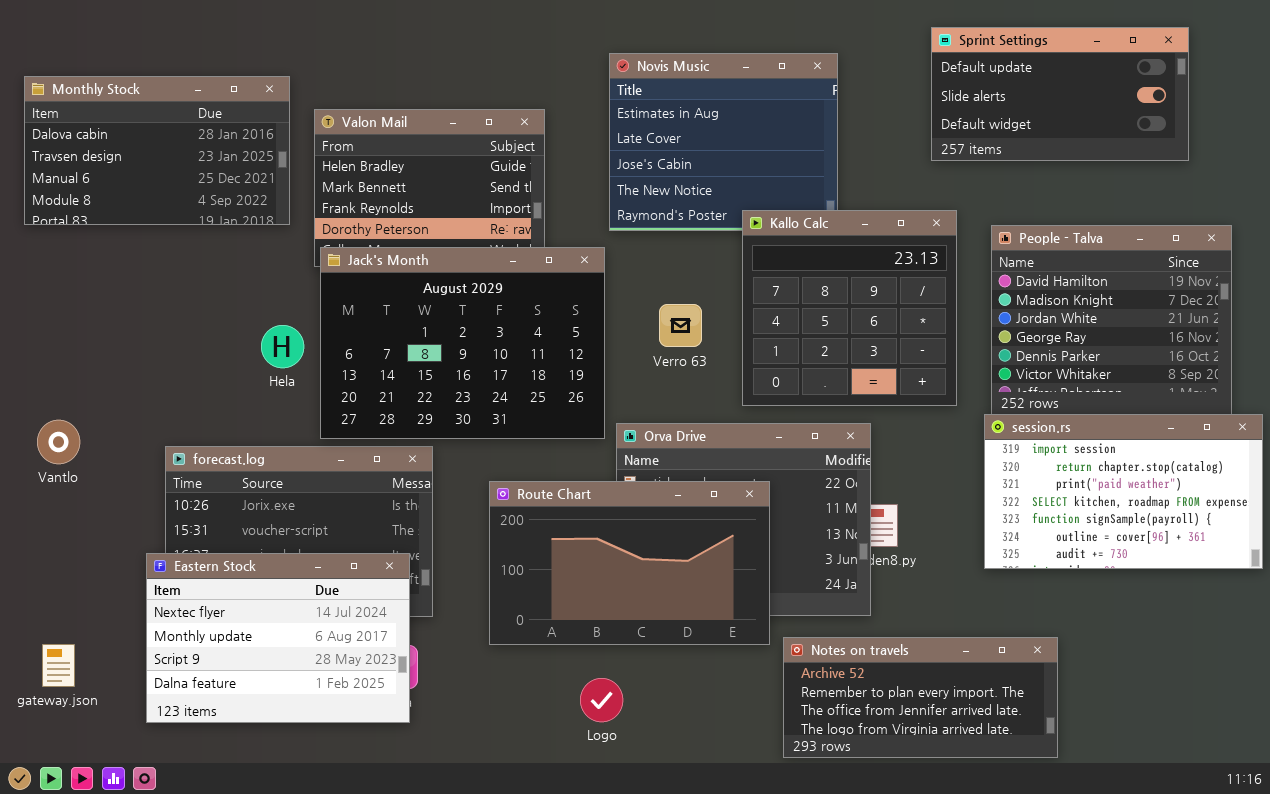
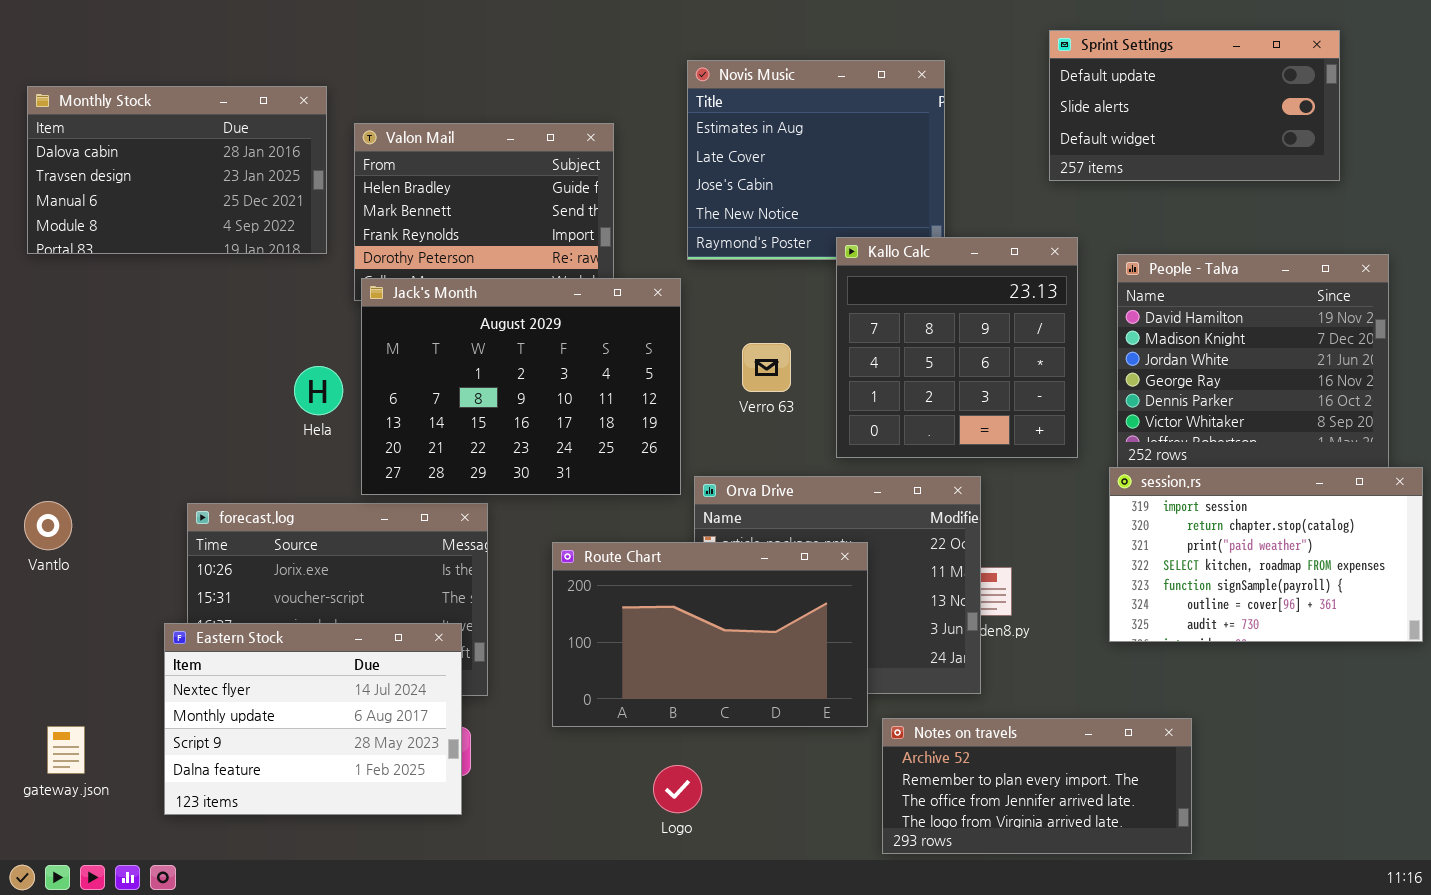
Vantlo: [37,420,80,464] -> [24,501,72,550], moved

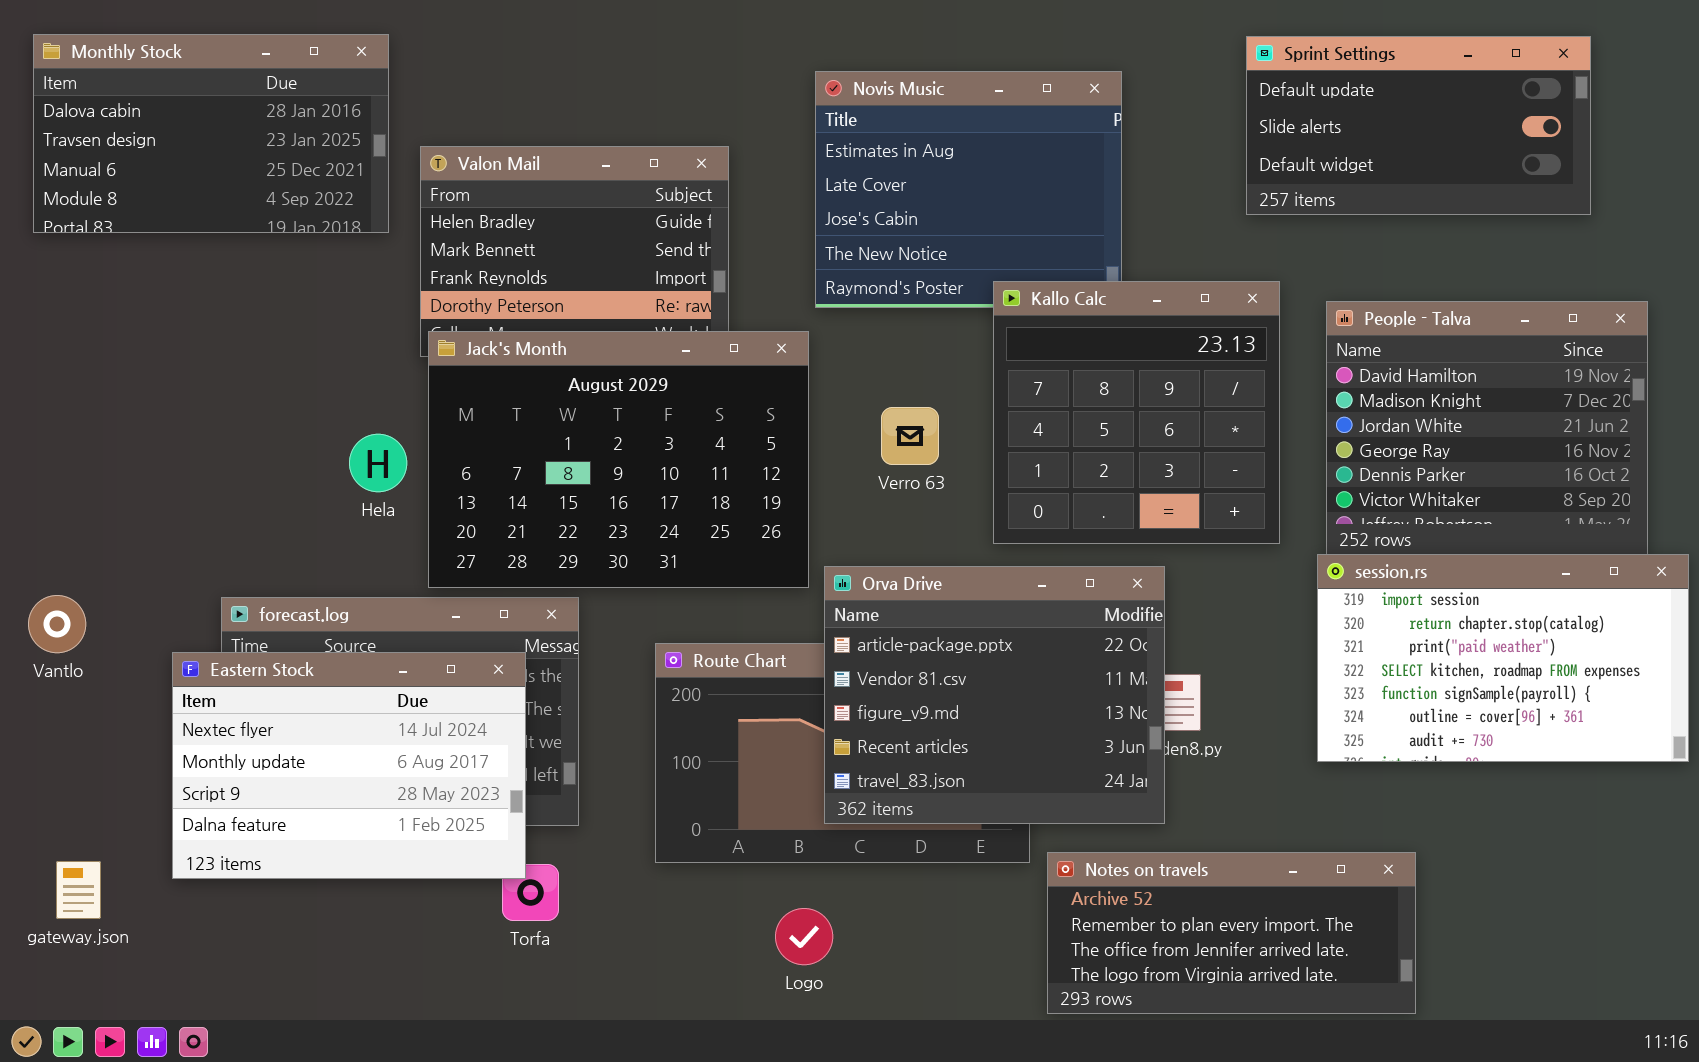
Monthly Stock: [27,86,327,254] -> [33,34,389,233], moved
Orva Drive: [694,476,981,694] -> [824,566,1165,824], raised
Eastern Stock: [164,623,462,815] -> [172,652,526,879], moved

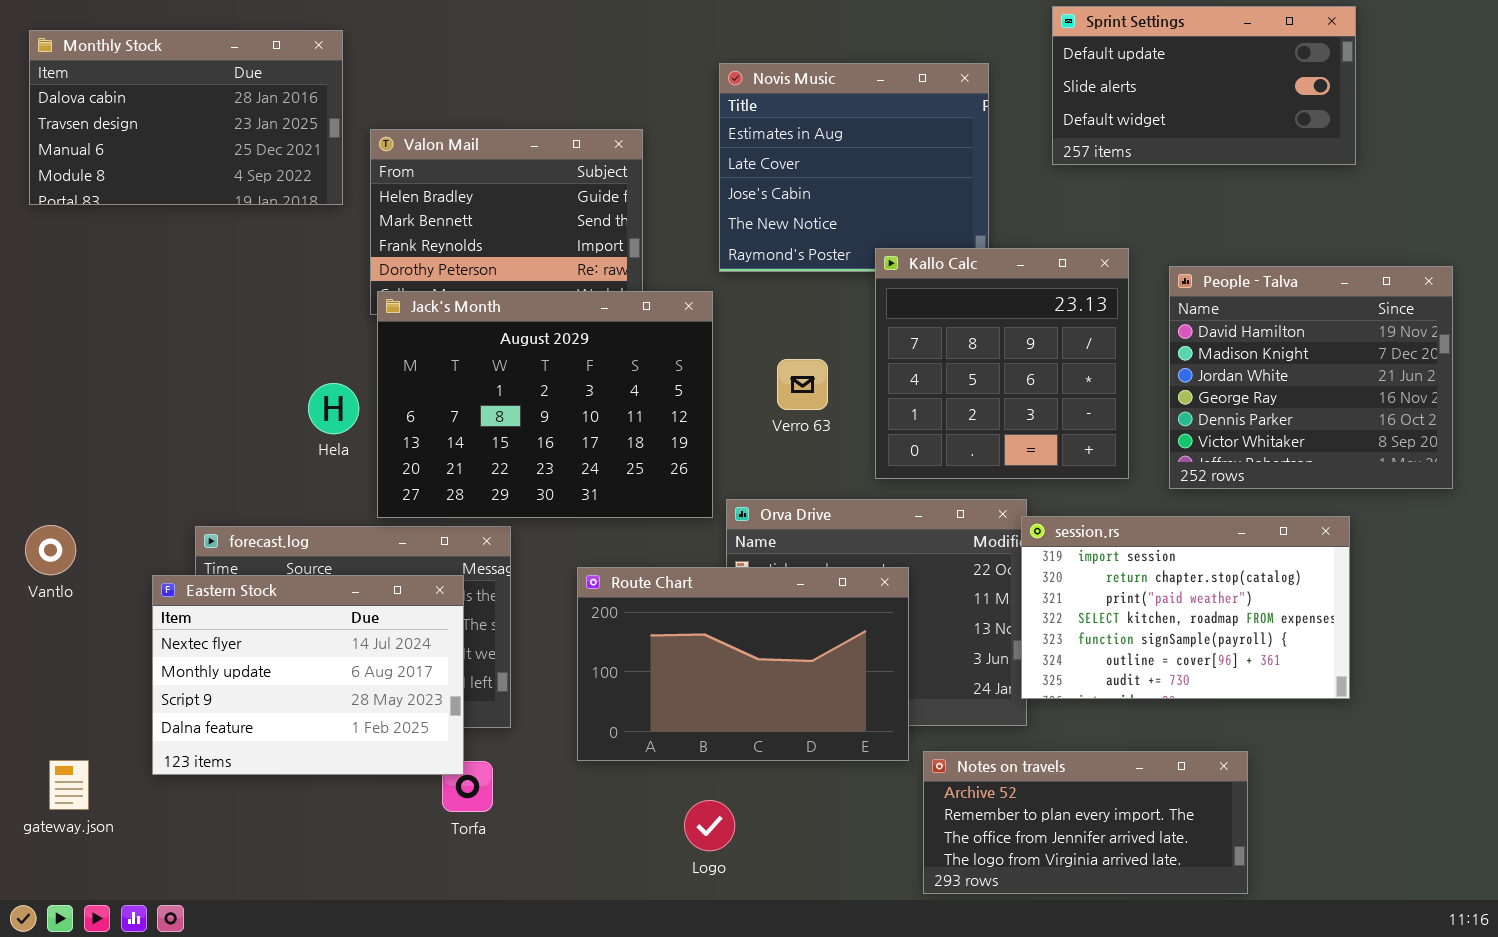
Sprint Settings: [1246,36,1591,215] -> [1052,6,1356,165], moved
session.rs: [1317,554,1689,762] -> [1021,516,1350,699], moved
Route Chart: [655,643,1030,863] -> [577,567,909,761], raised

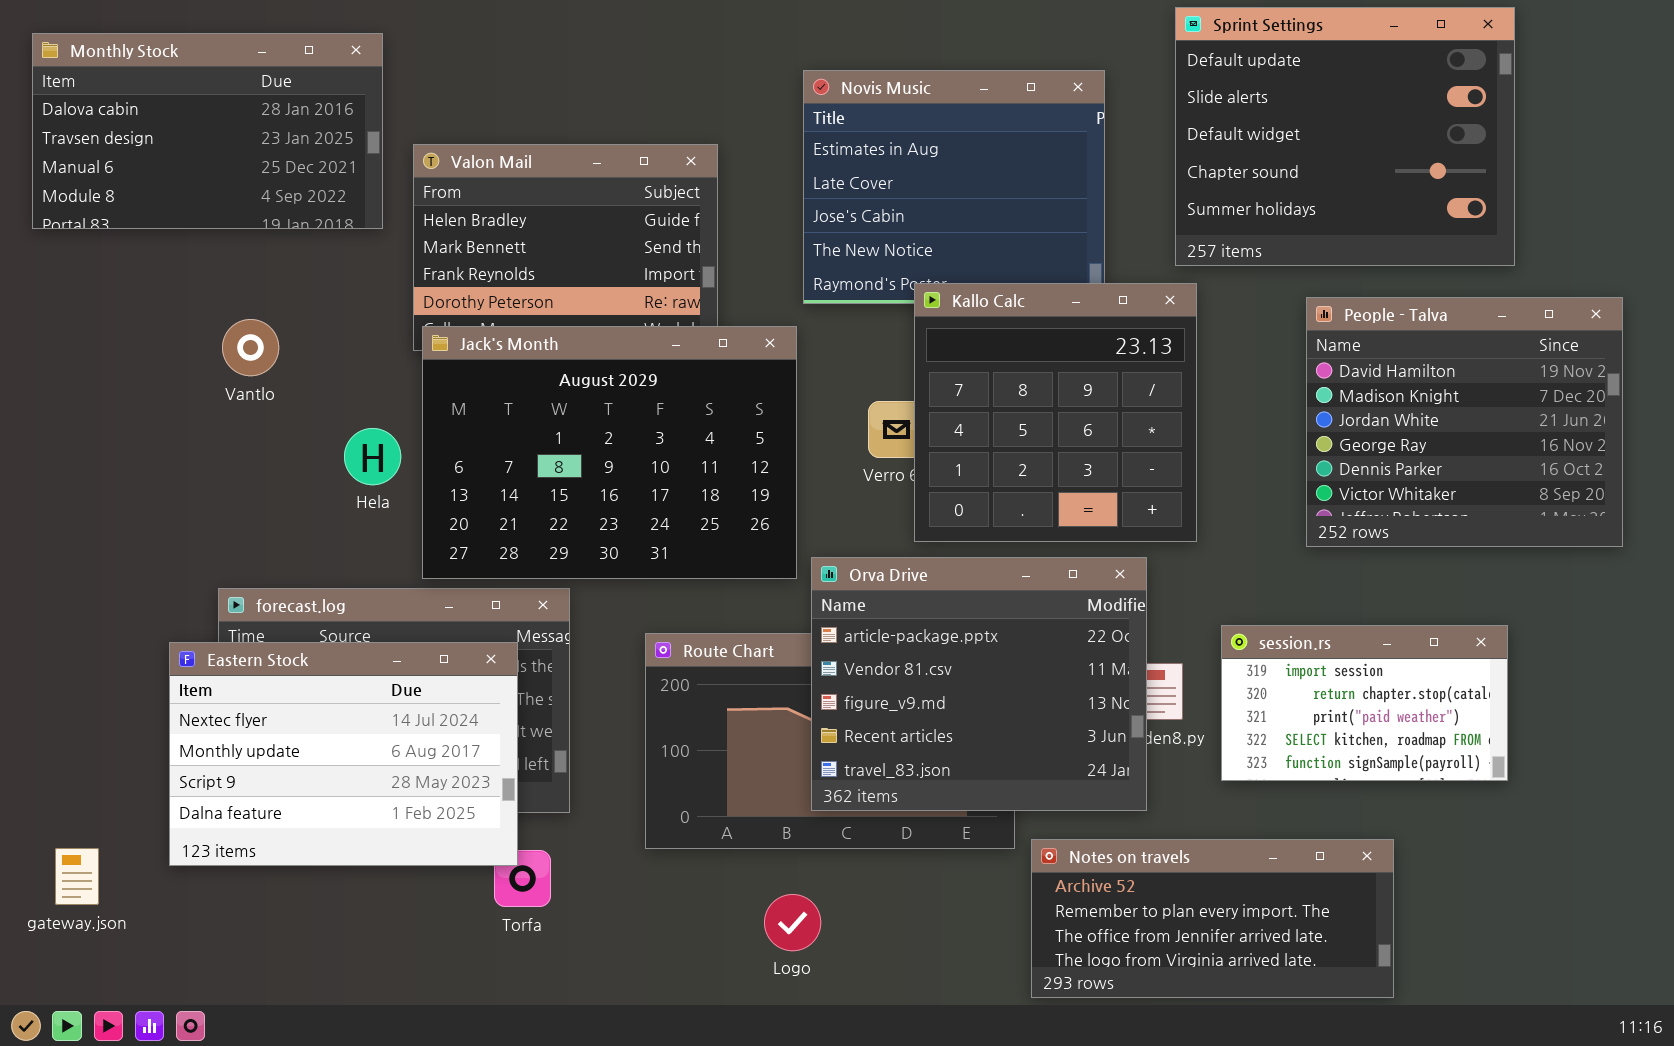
Sprint Settings: [1052,6,1356,165] -> [1175,7,1515,266], resized
Kallo Calc: [875,248,1129,479] -> [914,283,1197,542], moved
Orva Drive: [726,499,1027,726] -> [811,557,1147,811], raised
session.rs: [1021,516,1350,699] -> [1221,625,1508,781], resized
Vantlo: [25,525,76,575] -> [222,319,279,376], moved

